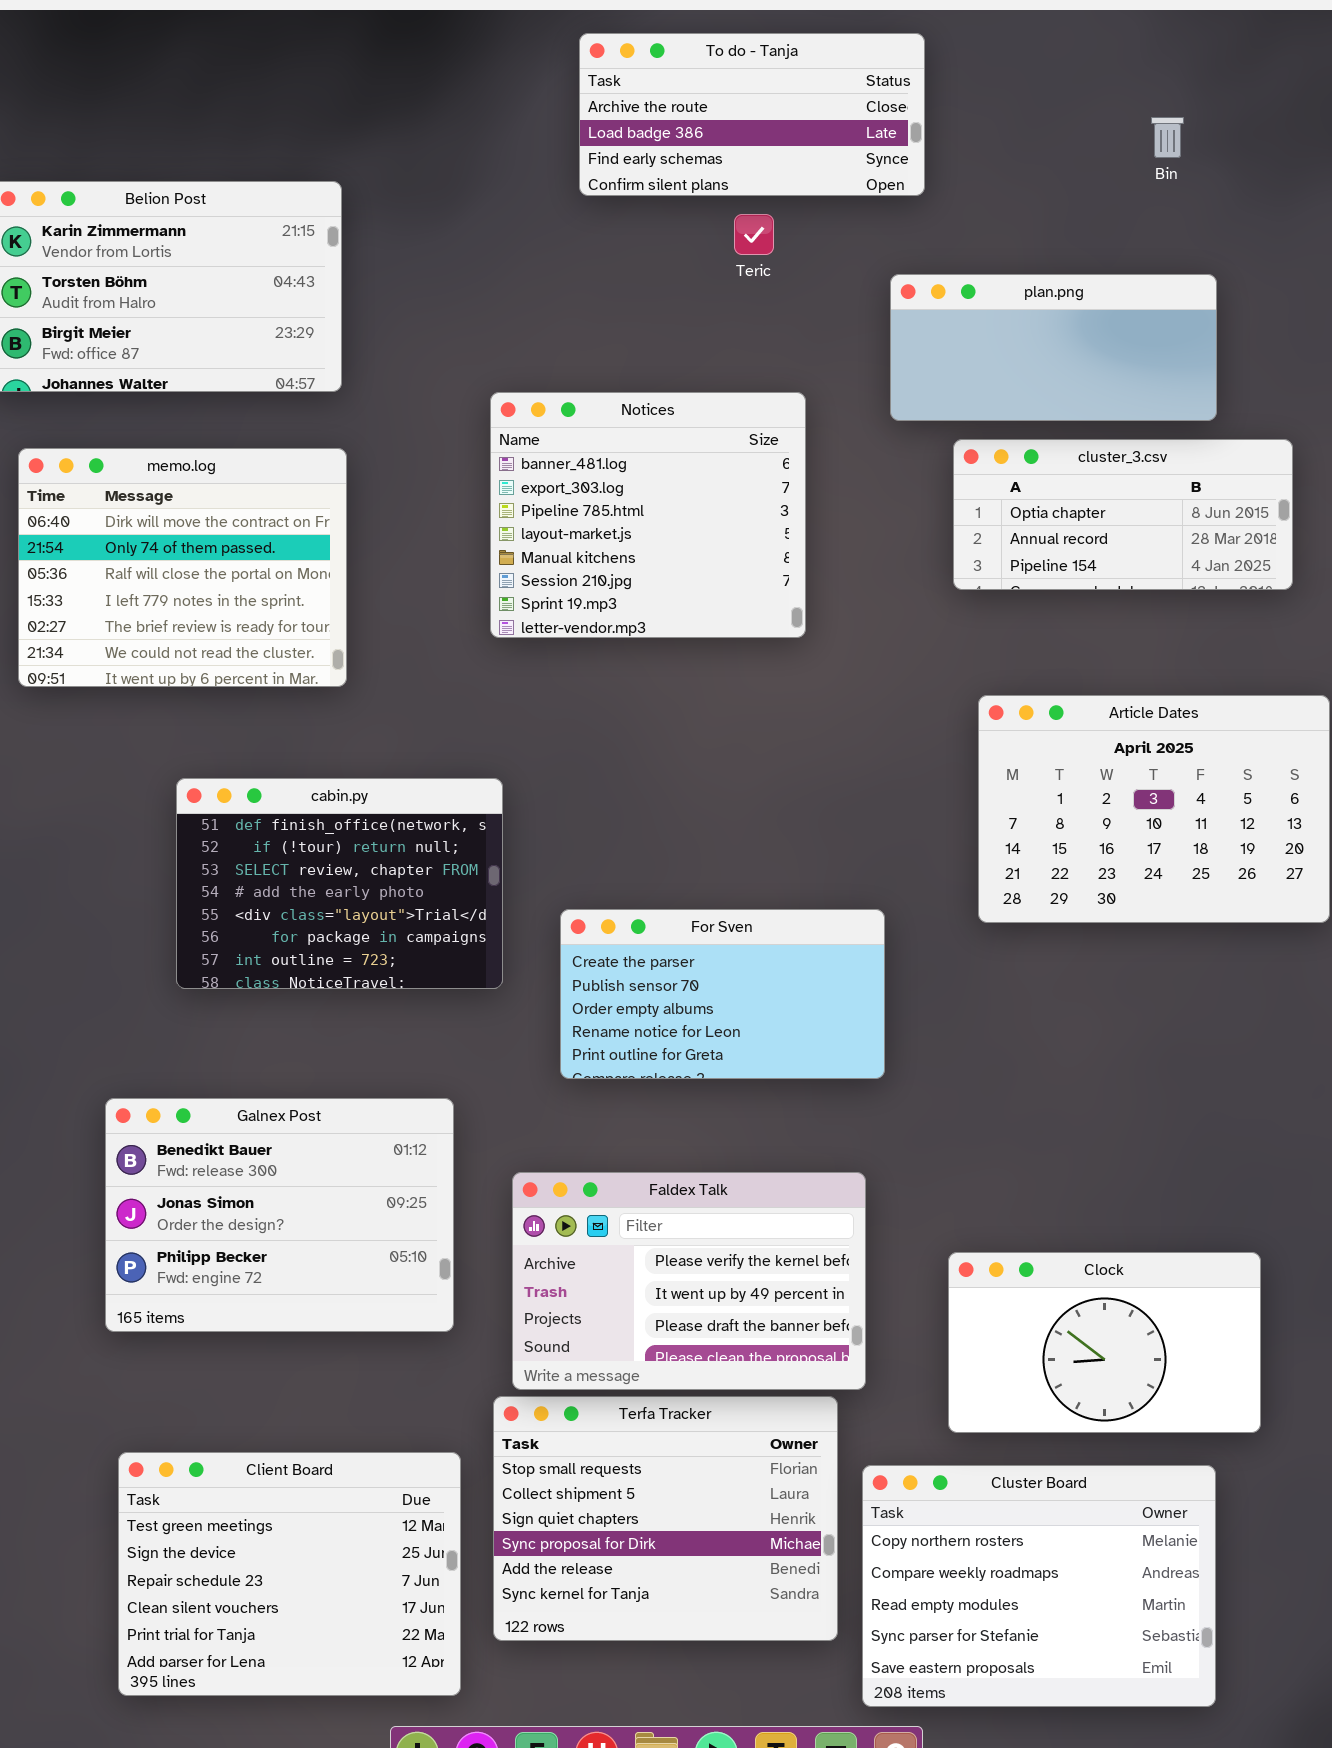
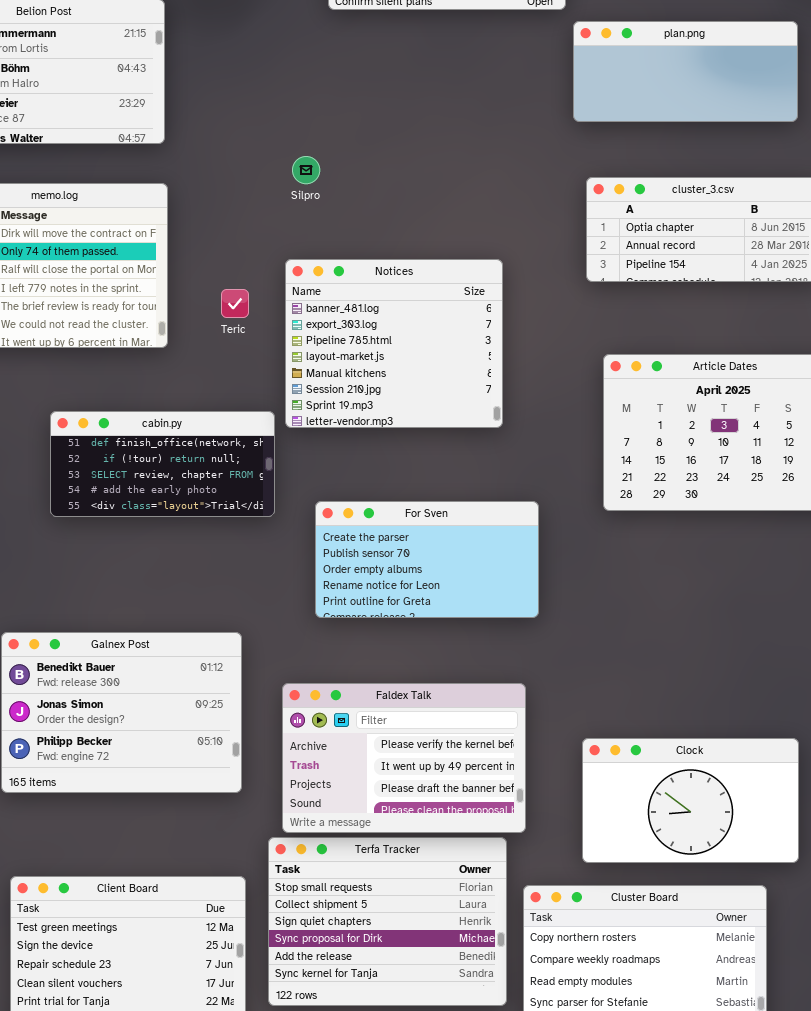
Teric: [734,214,774,255] -> [221,289,249,318], moved
plan.png: [890,274,1217,421] -> [573,21,798,122], moved
Notices: [490,392,806,638] -> [285,259,503,428], moved
cabin.py: [176,778,503,989] -> [50,411,275,517], resized

